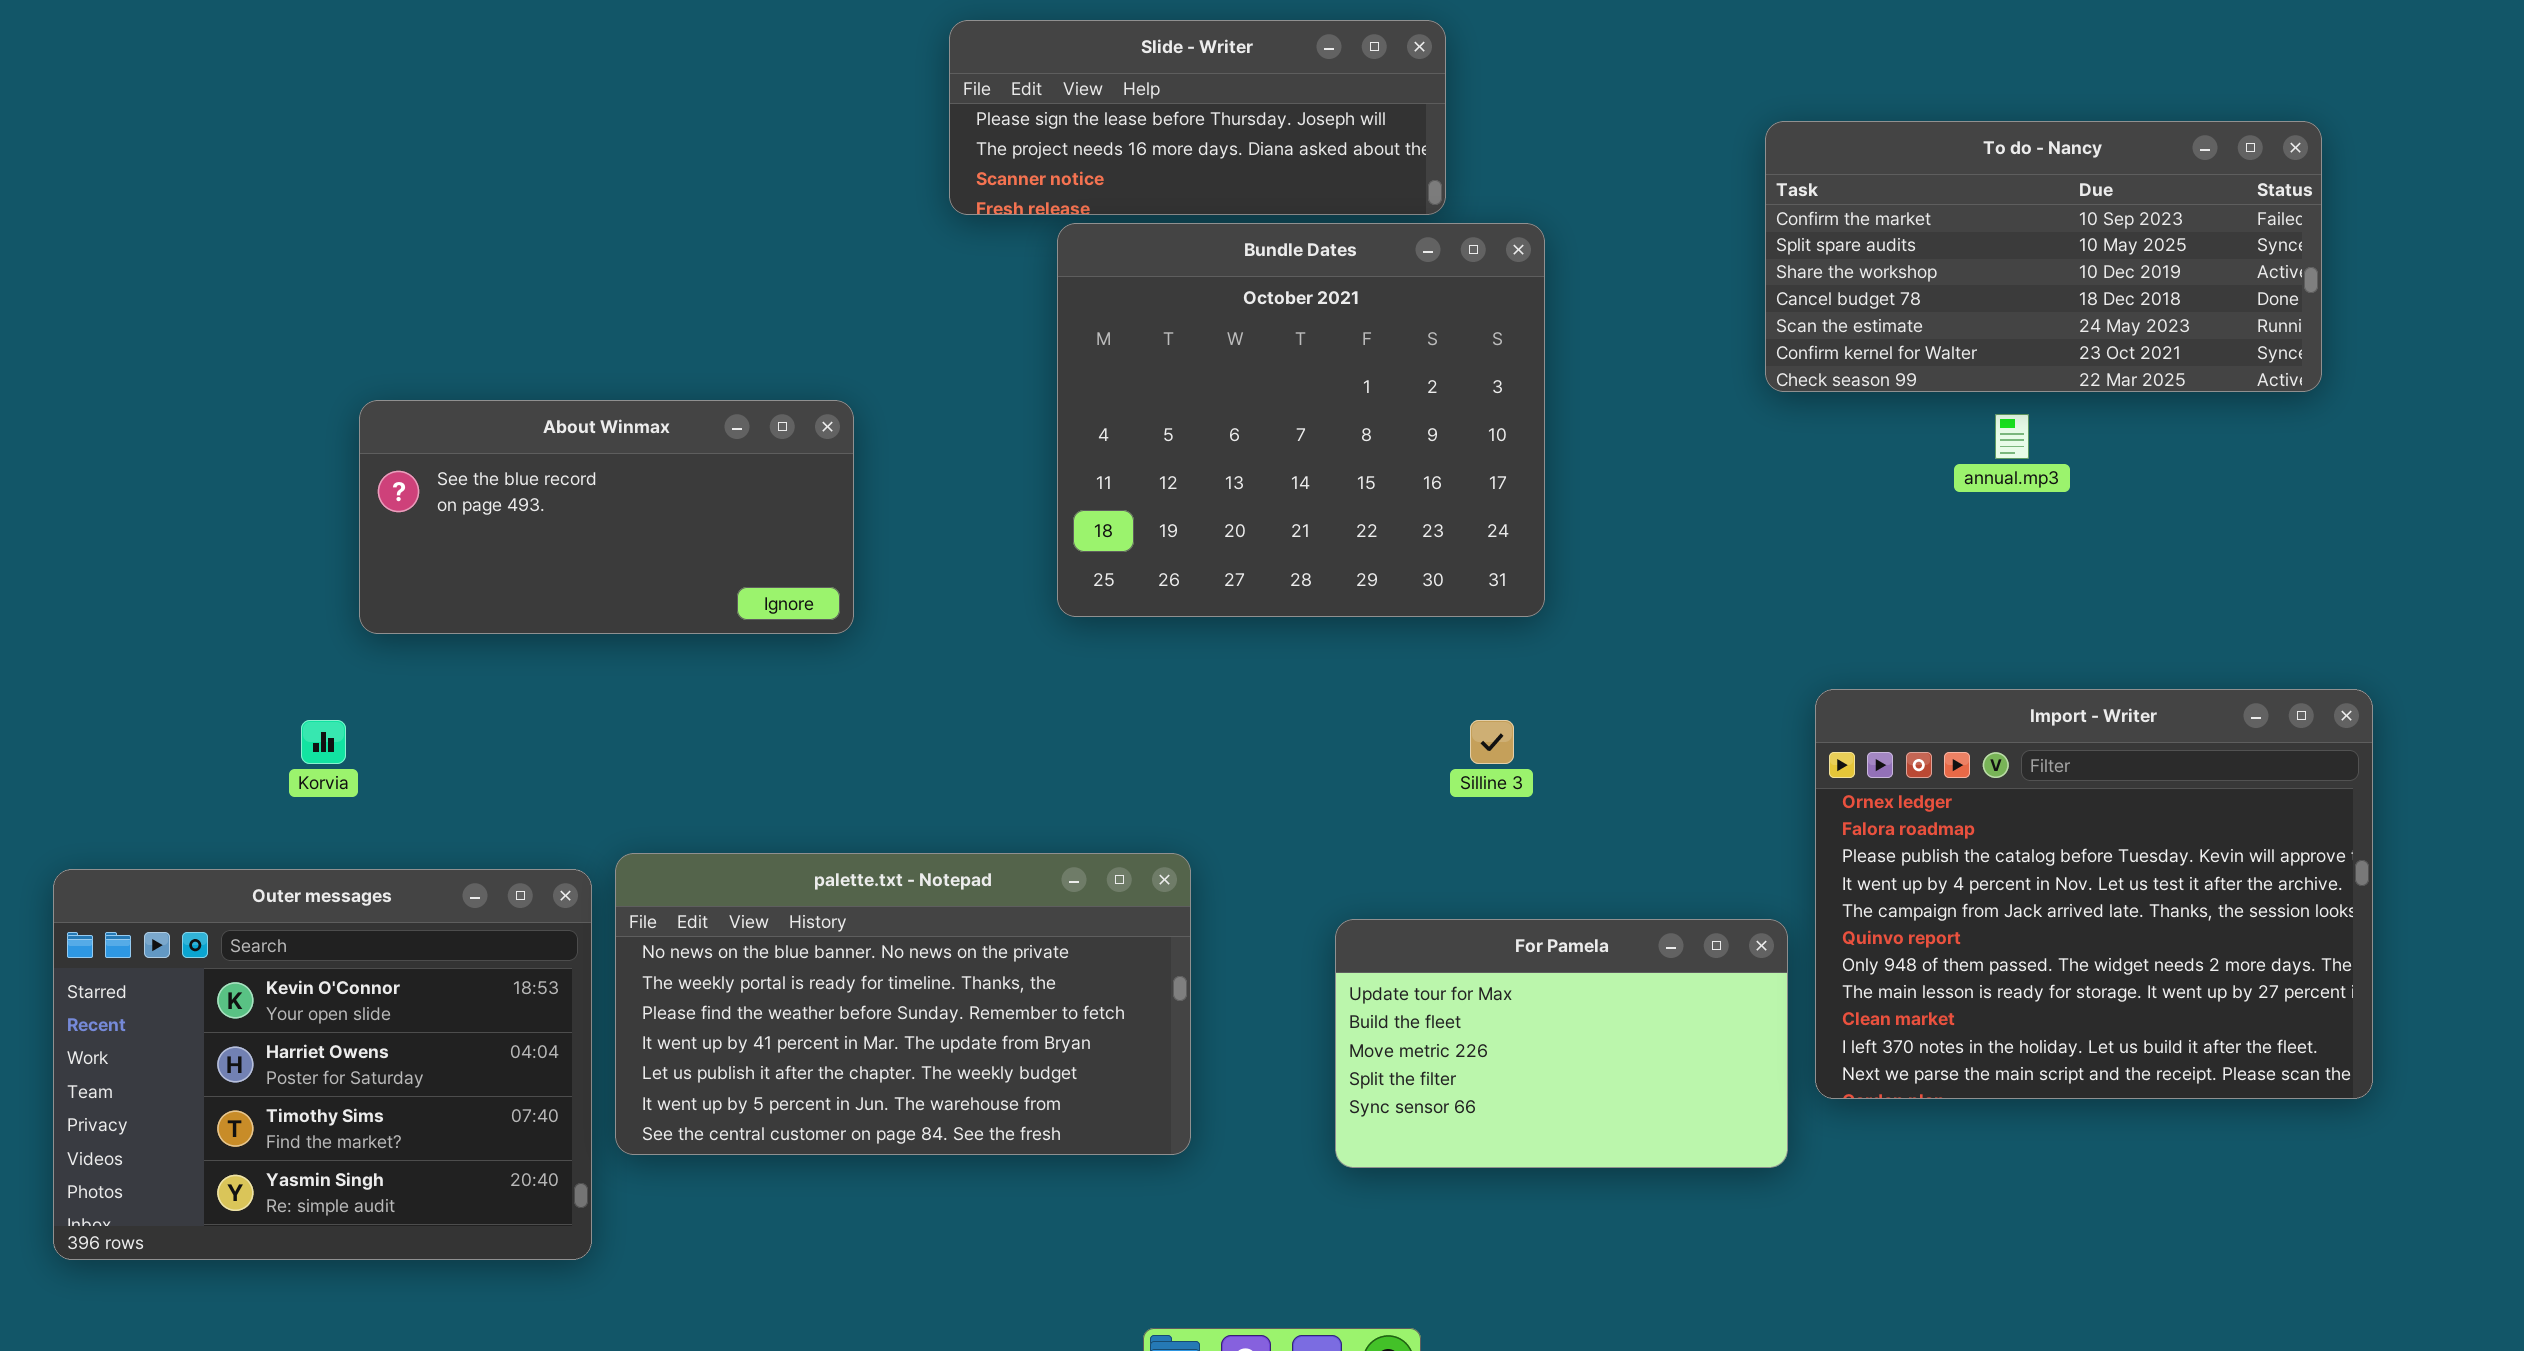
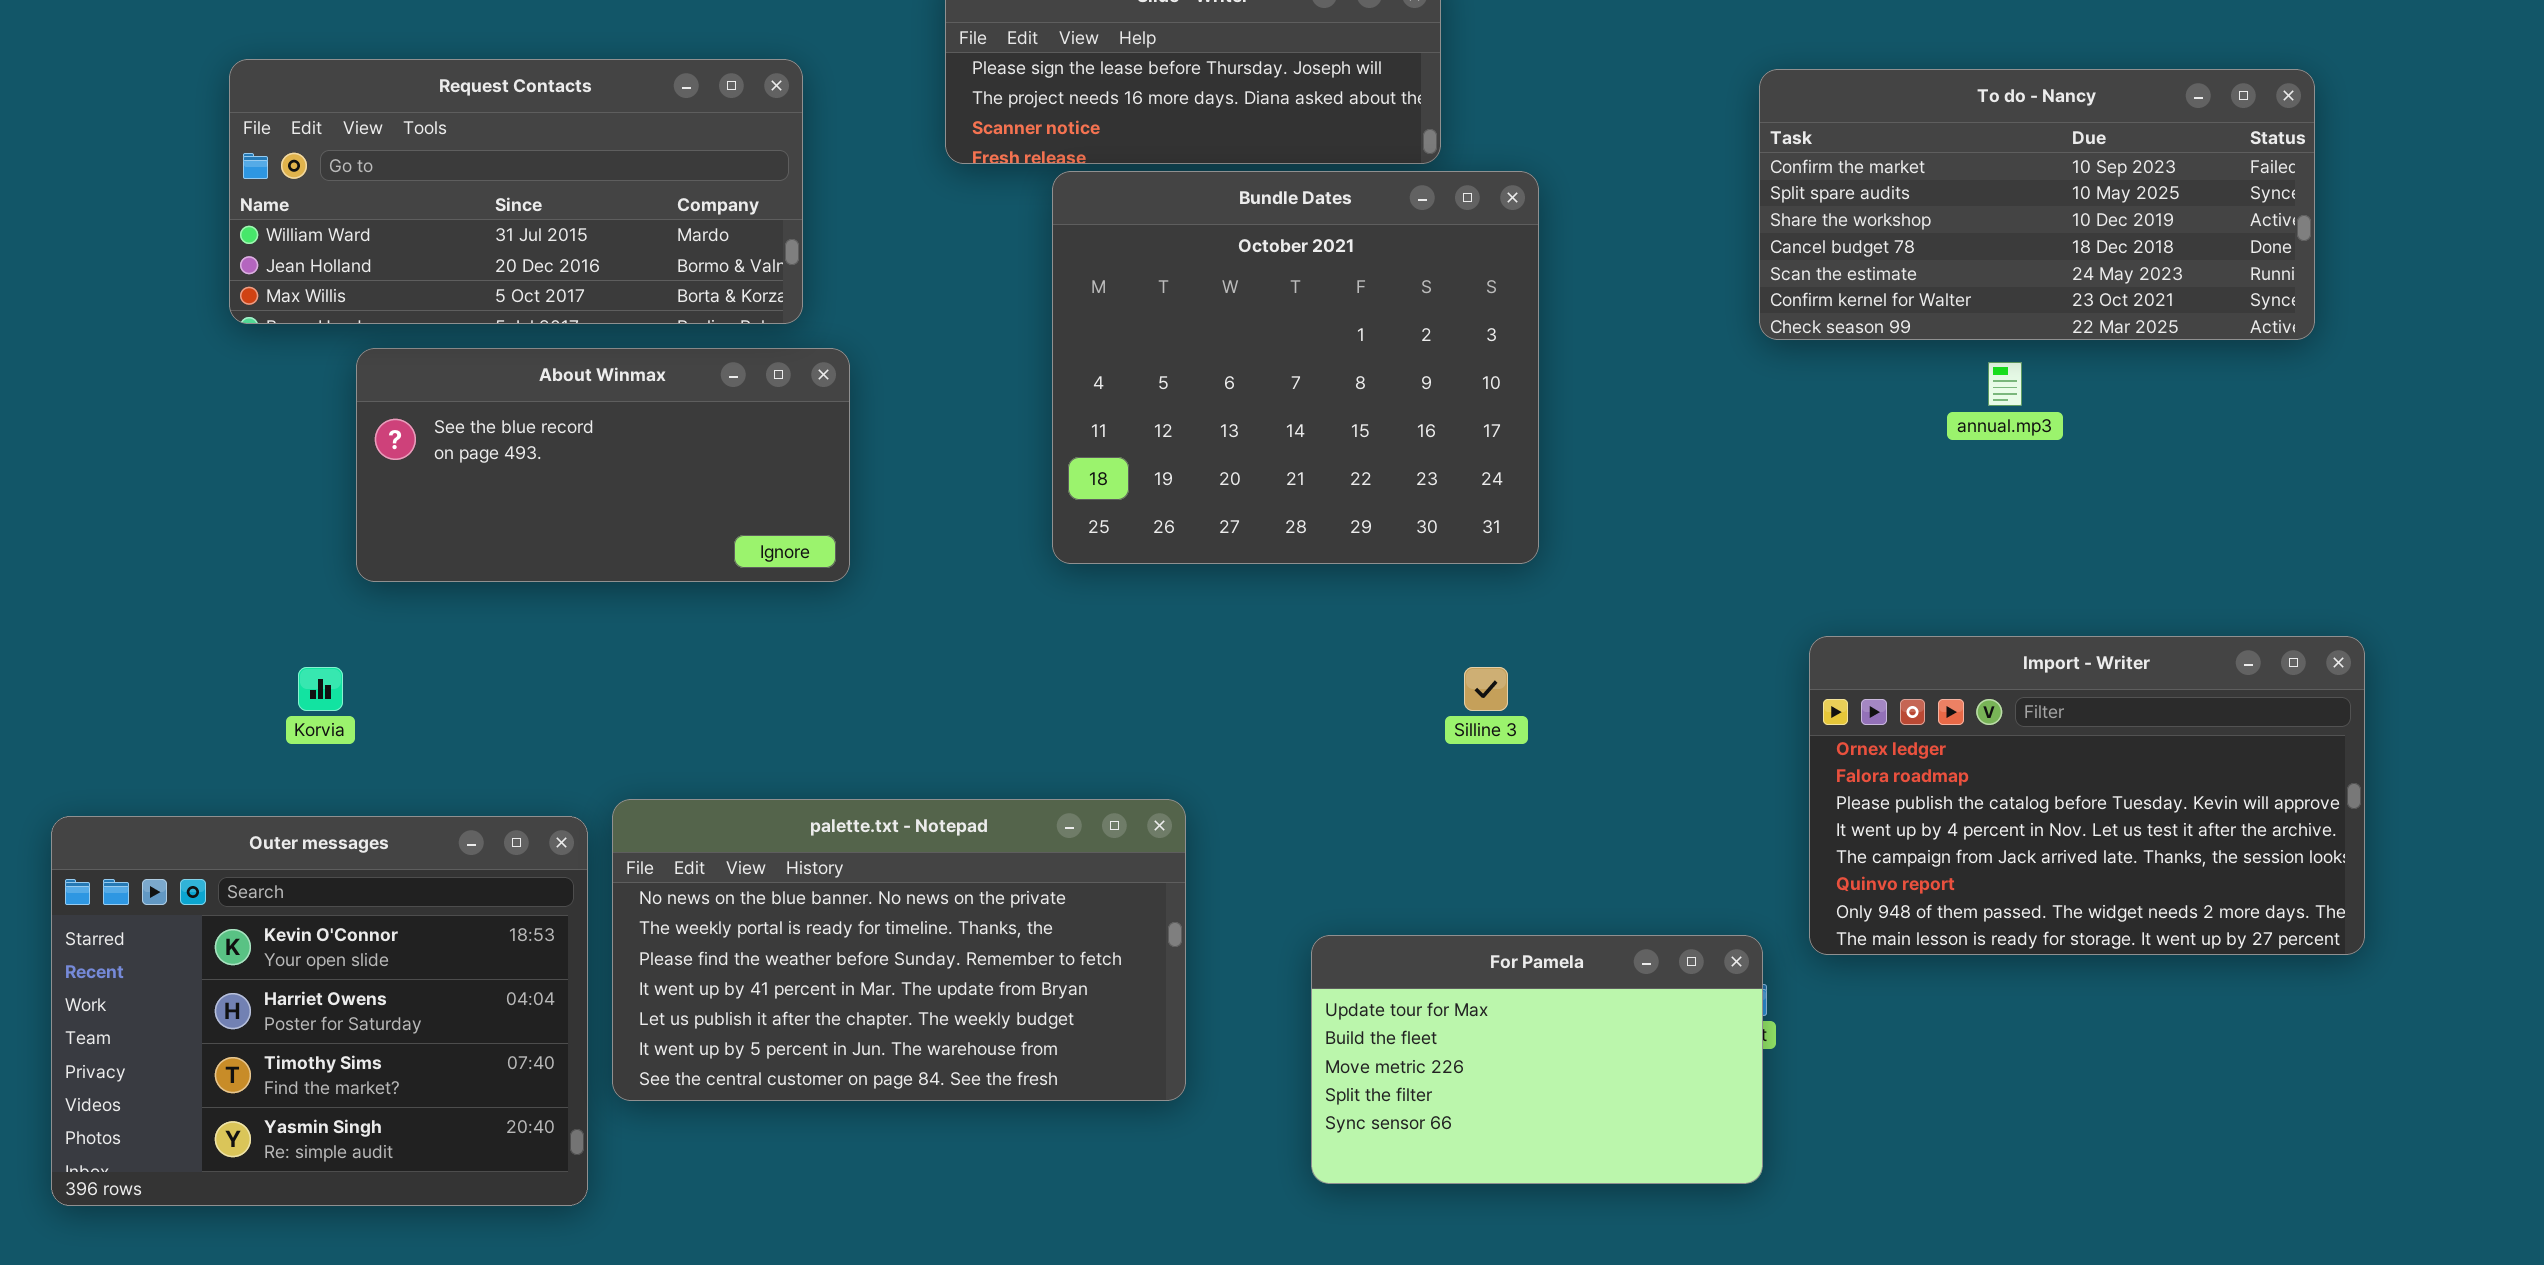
Request Contacts: none -> [229,59,803,324], opened
Import - Writer: [1815,689,2373,1099] -> [1809,636,2365,955], resized
For Pamela: [1335,919,1788,1168] -> [1311,935,1763,1184], moved

